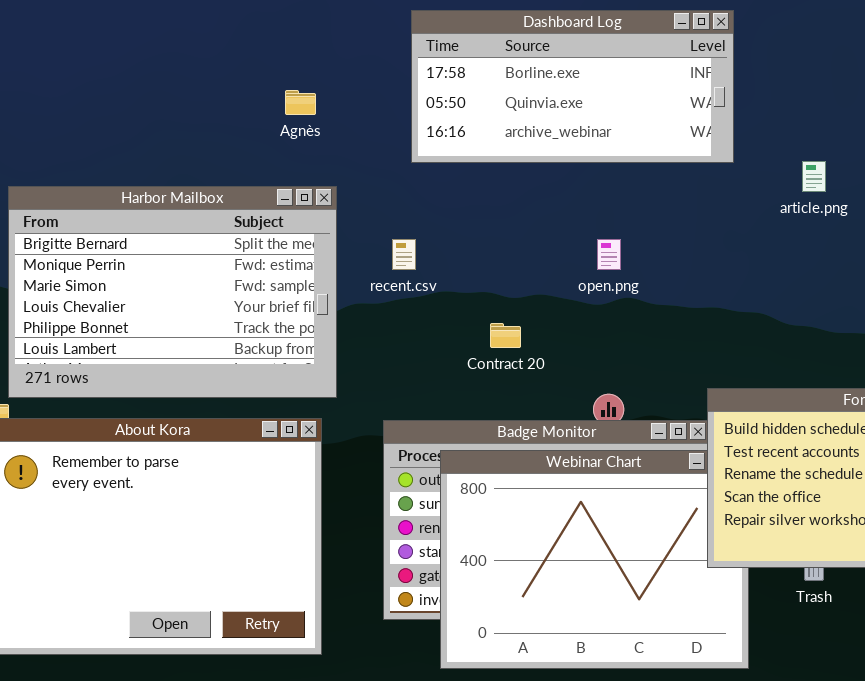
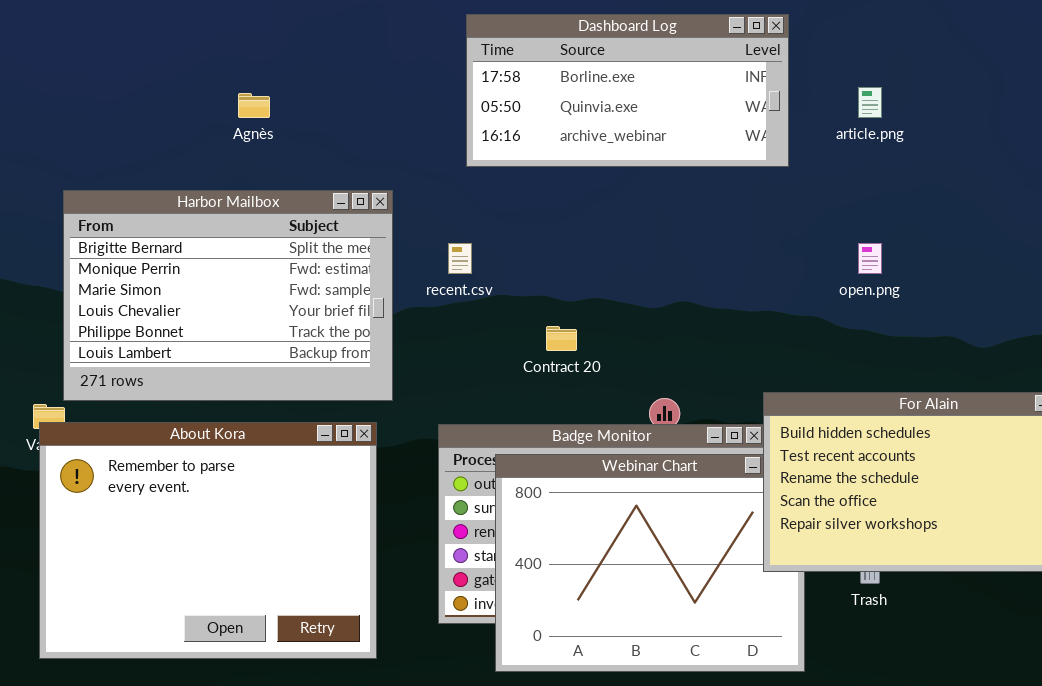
Agnès: [285,90,316,115] -> [238,93,270,118], moved
article.png: [802,161,826,192] -> [858,87,882,118], moved
open.png: [597,239,621,270] -> [858,243,882,274], moved

